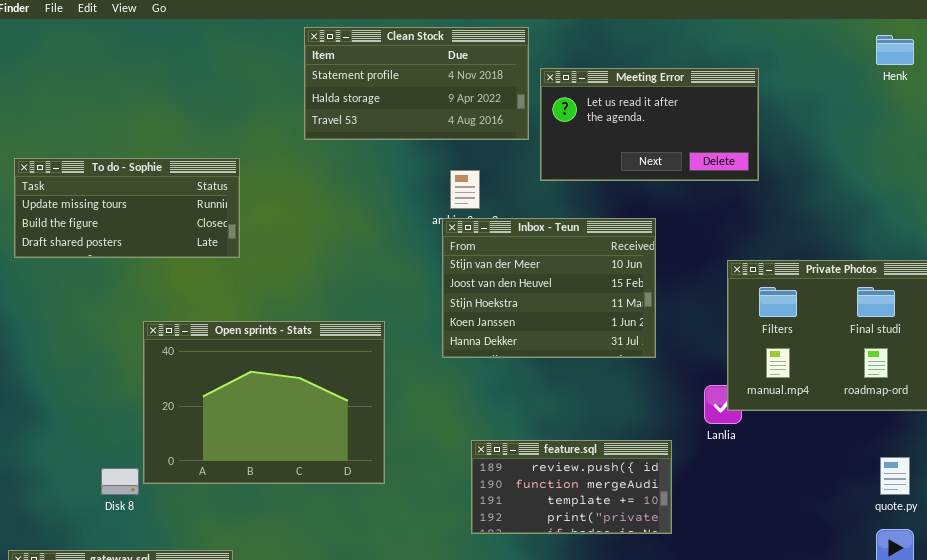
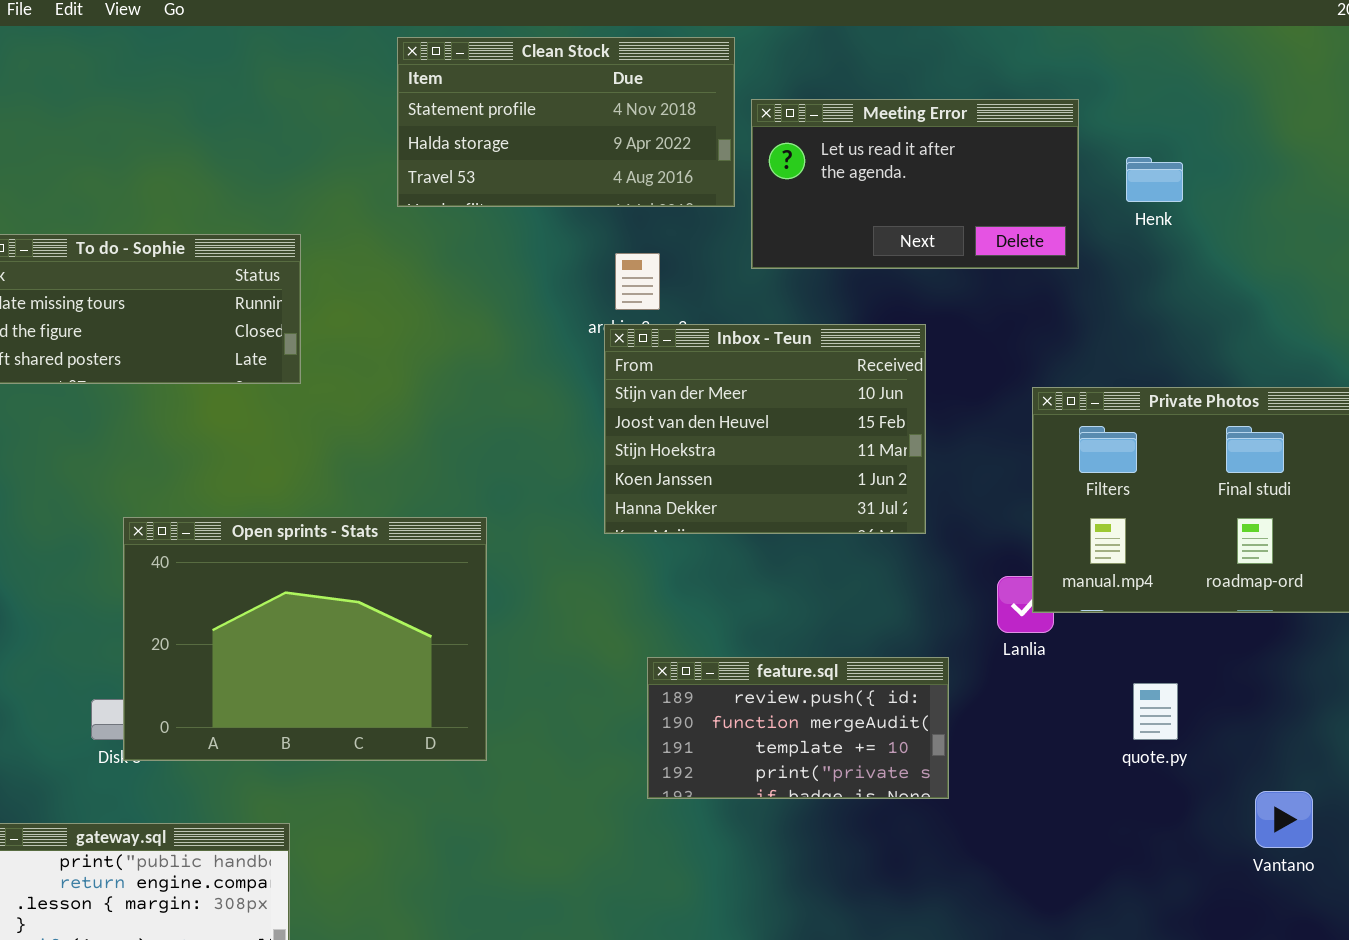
Henk: [876,35,914,65] -> [1126,157,1183,202], moved
Open sprints - Stats: [143,321,385,484] -> [123,517,487,761], moved
quote.py: [880,457,910,495] -> [1133,683,1178,740], moved

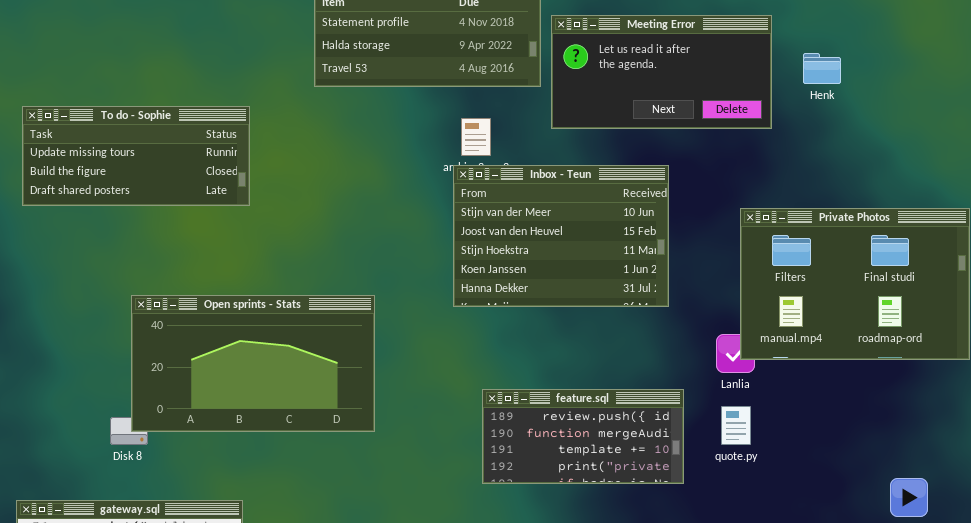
Open sprints - Stats: [123,517,487,761] -> [131,295,375,432], resized
quote.py: [1133,683,1178,740] -> [721,406,751,445], moved

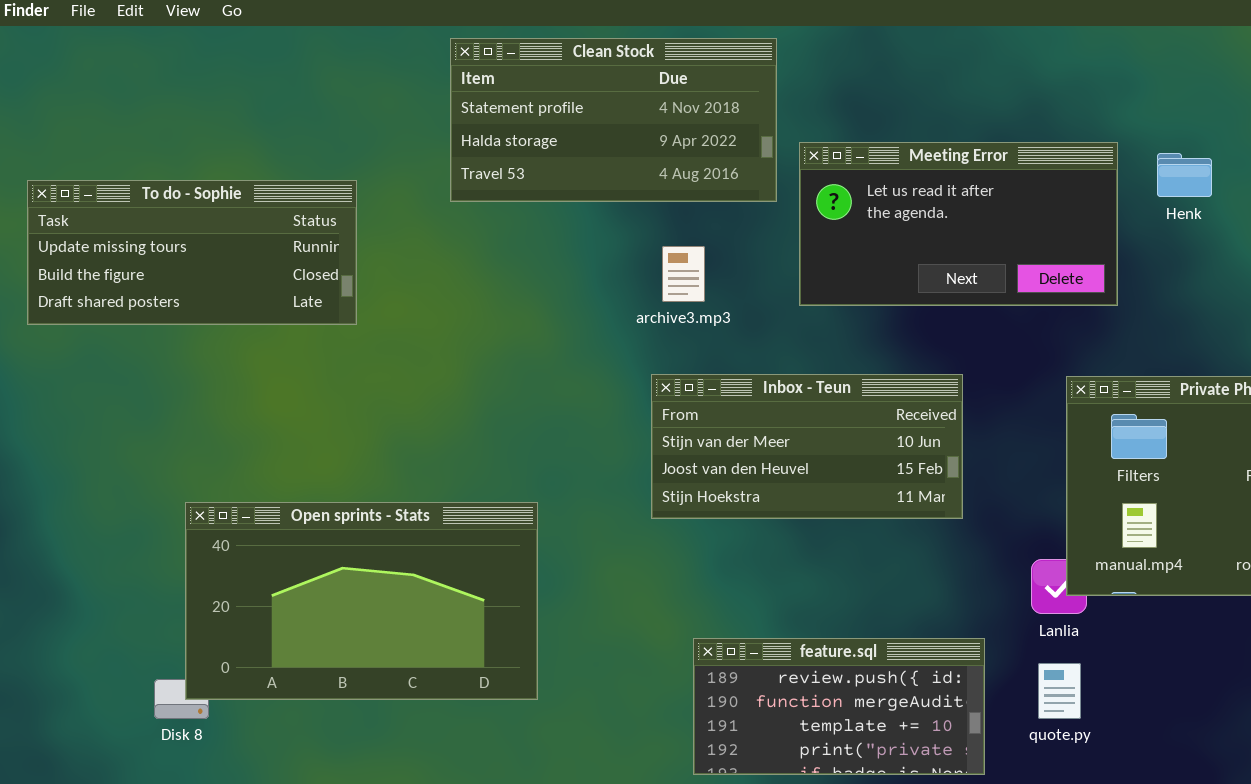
Meeting Error: [551,15,772,129] -> [799,142,1118,306], moved
To do - Sophie: [22,106,250,206] -> [27,180,357,325], moved
Inbox - Teun: [453,165,669,307] -> [651,374,963,519], resized

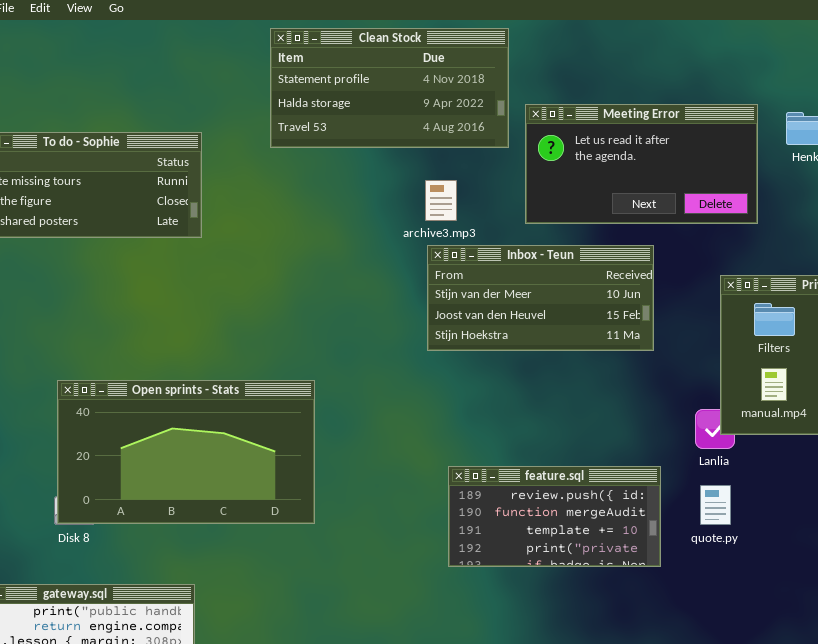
Inbox - Teun: [651,374,963,519] -> [427,245,654,351], moved
Open sprints - Stats: [185,502,538,700] -> [57,380,315,524], moved

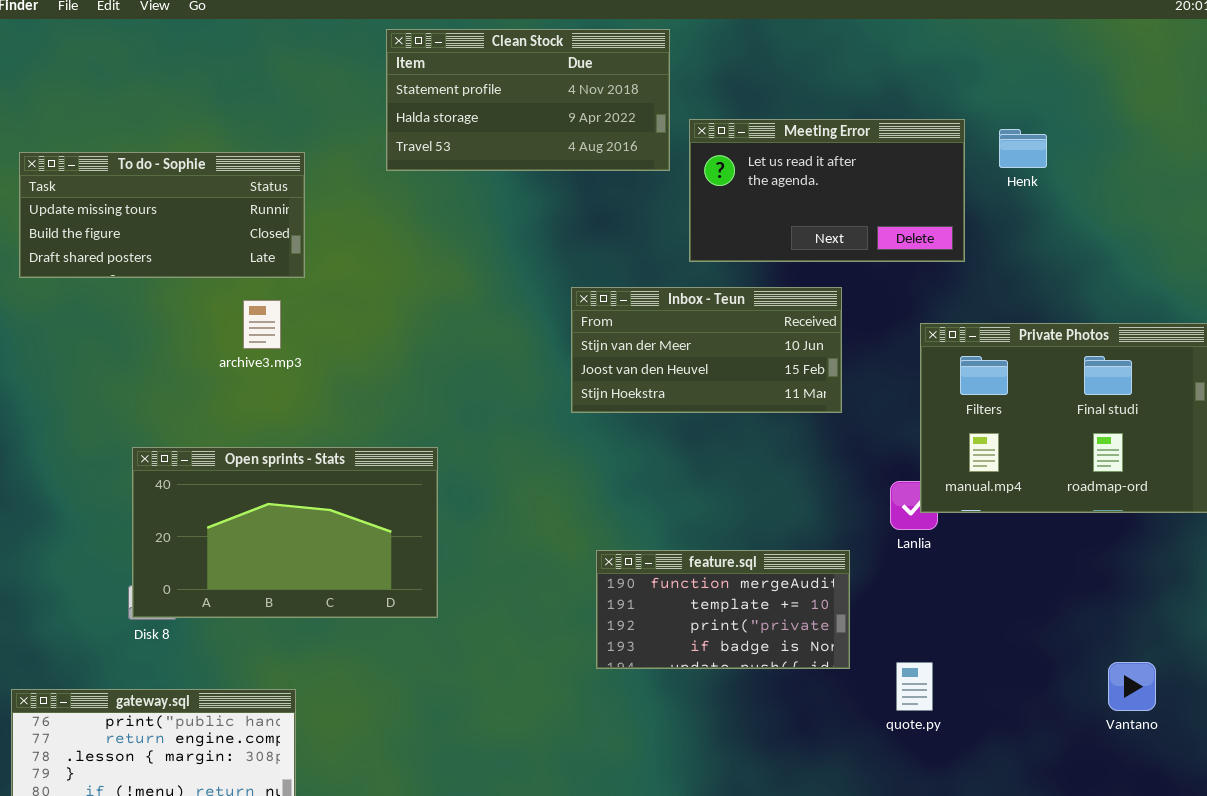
archive3.mp3: [425,180,457,221] -> [243,300,281,349], moved
feature.sql: [448,466,661,567] -> [596,550,850,669], scrolled down 1 row
quote.py: [700,485,731,525] -> [896,662,933,711], moved

